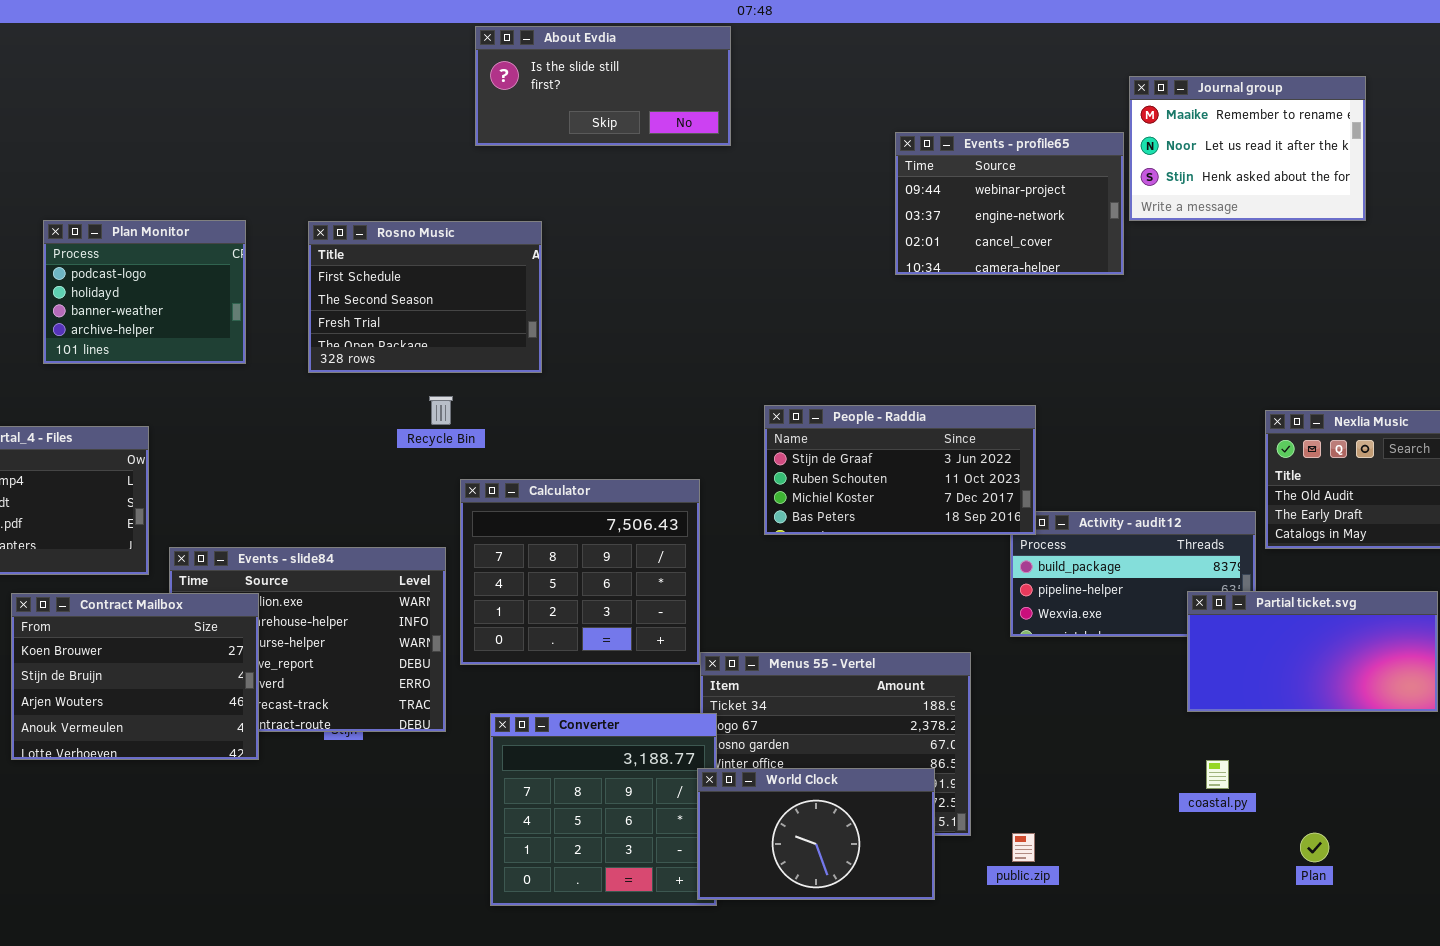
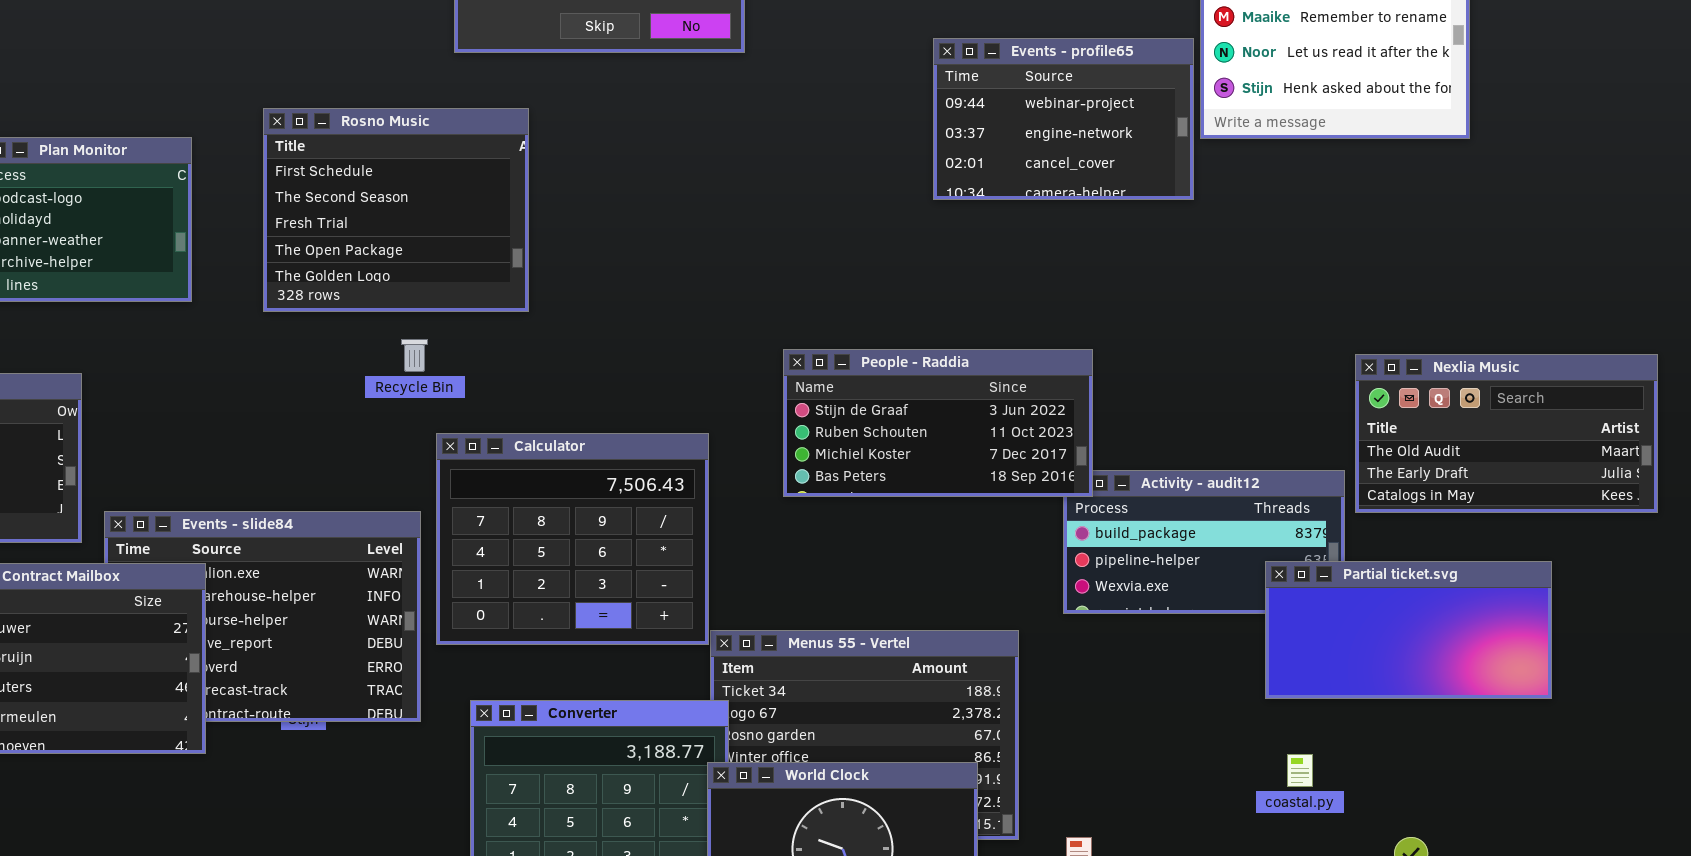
Rosno Music: [308,221,542,373] -> [263,108,529,312], resized

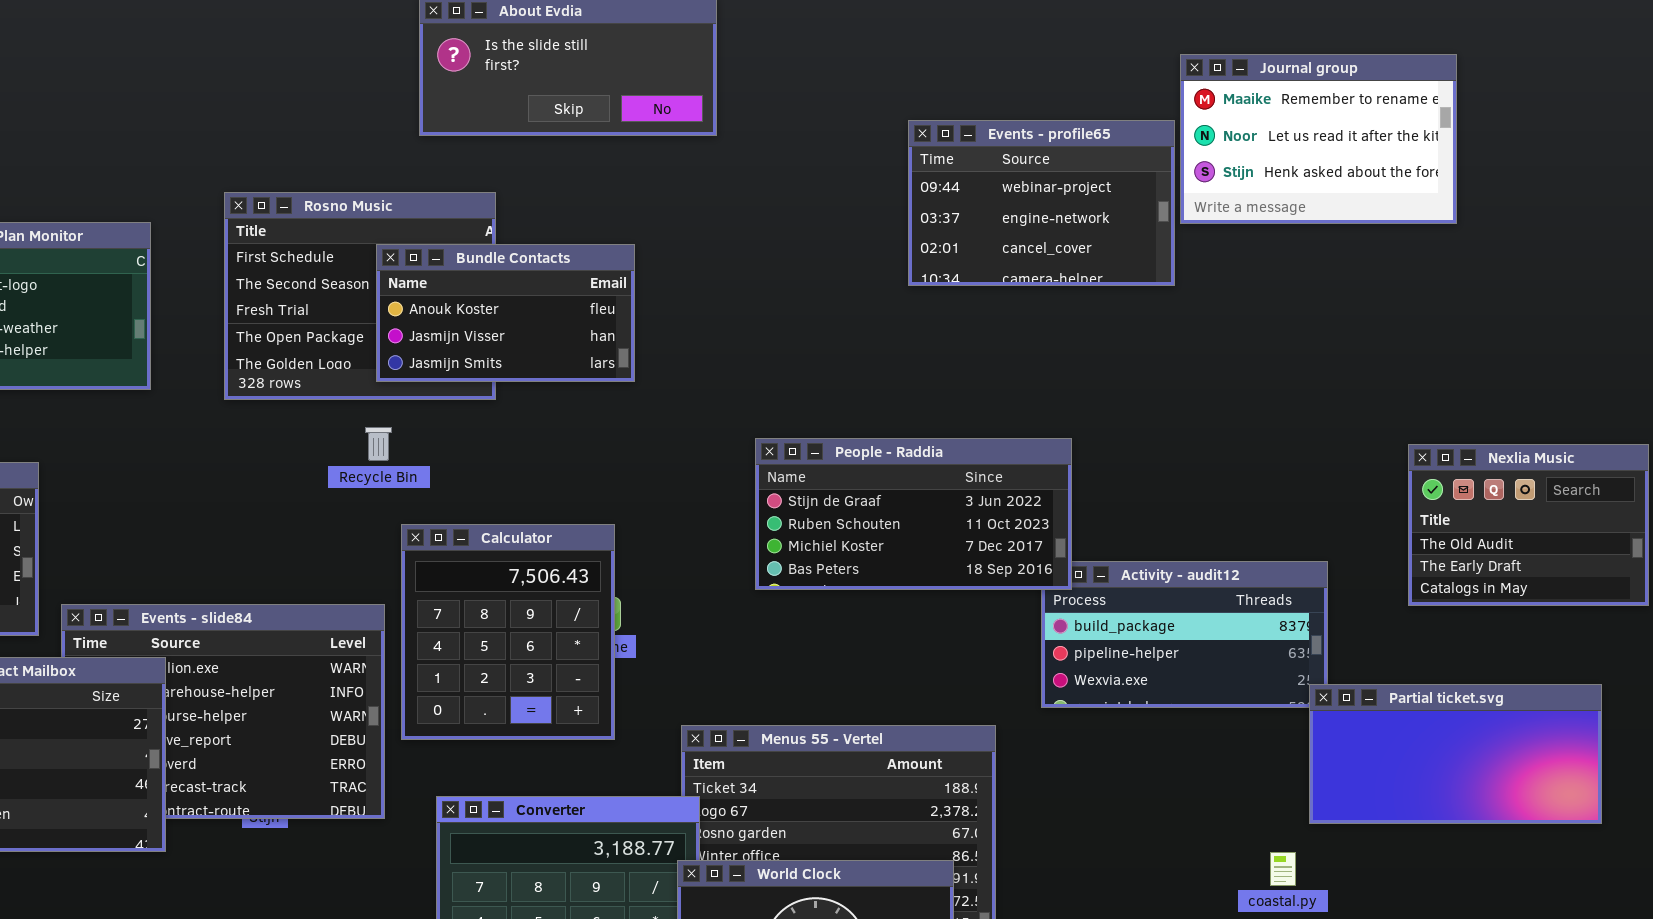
Bundle Contacts: none -> [376,244,635,382], opened
Nexlia Music: [1355,354,1658,513] -> [1408,444,1649,606], resized
Calculator: [436,433,709,645] -> [401,524,615,740], resized
Partial ticket.svg: [1265,561,1552,699] -> [1309,684,1602,824], moved

